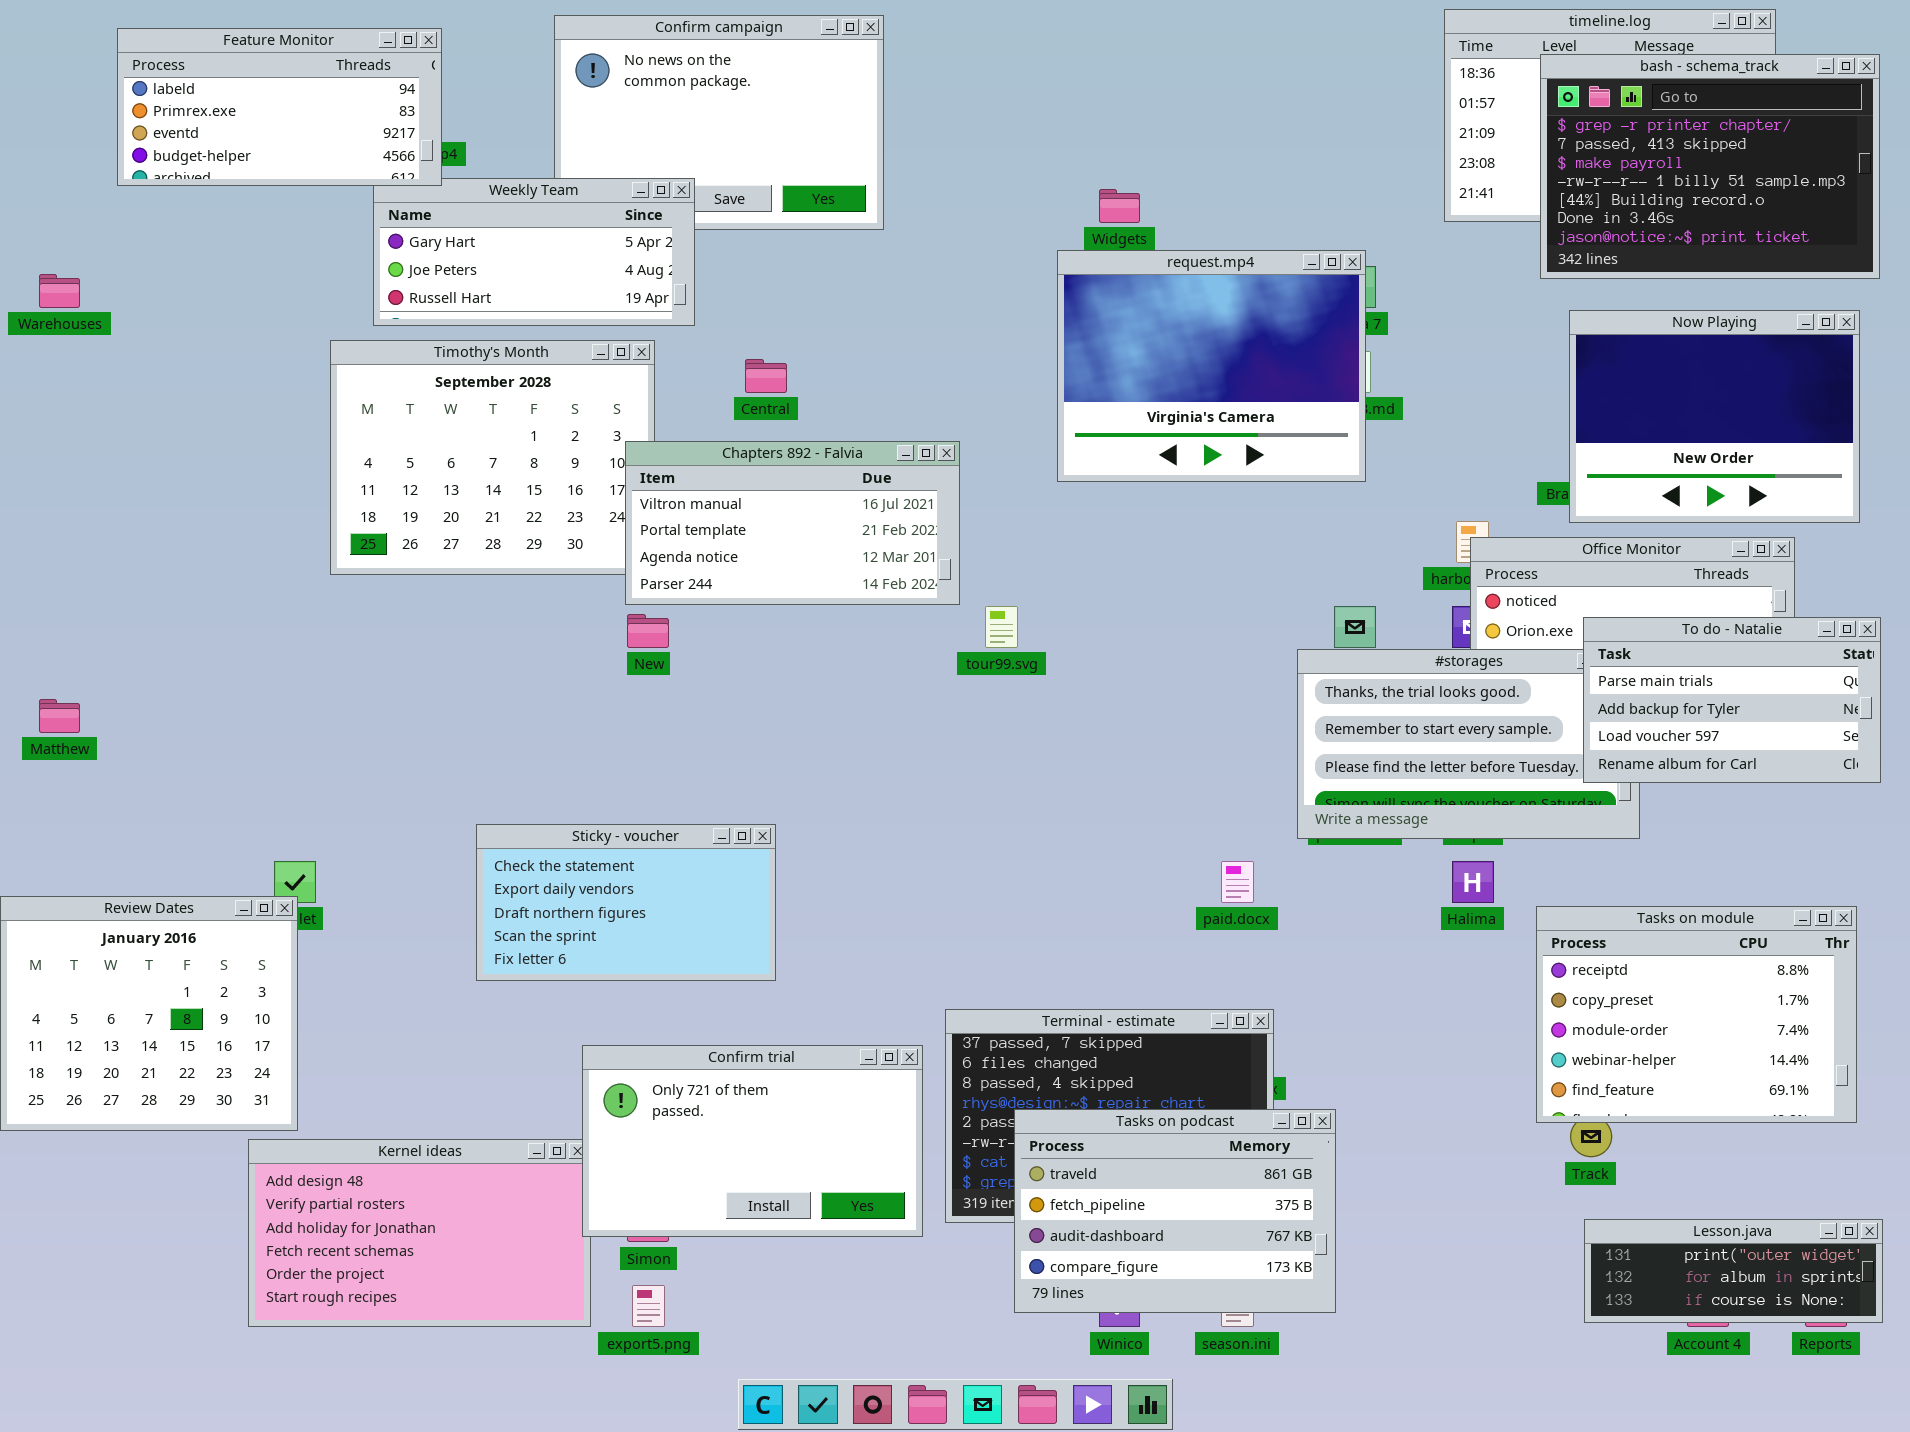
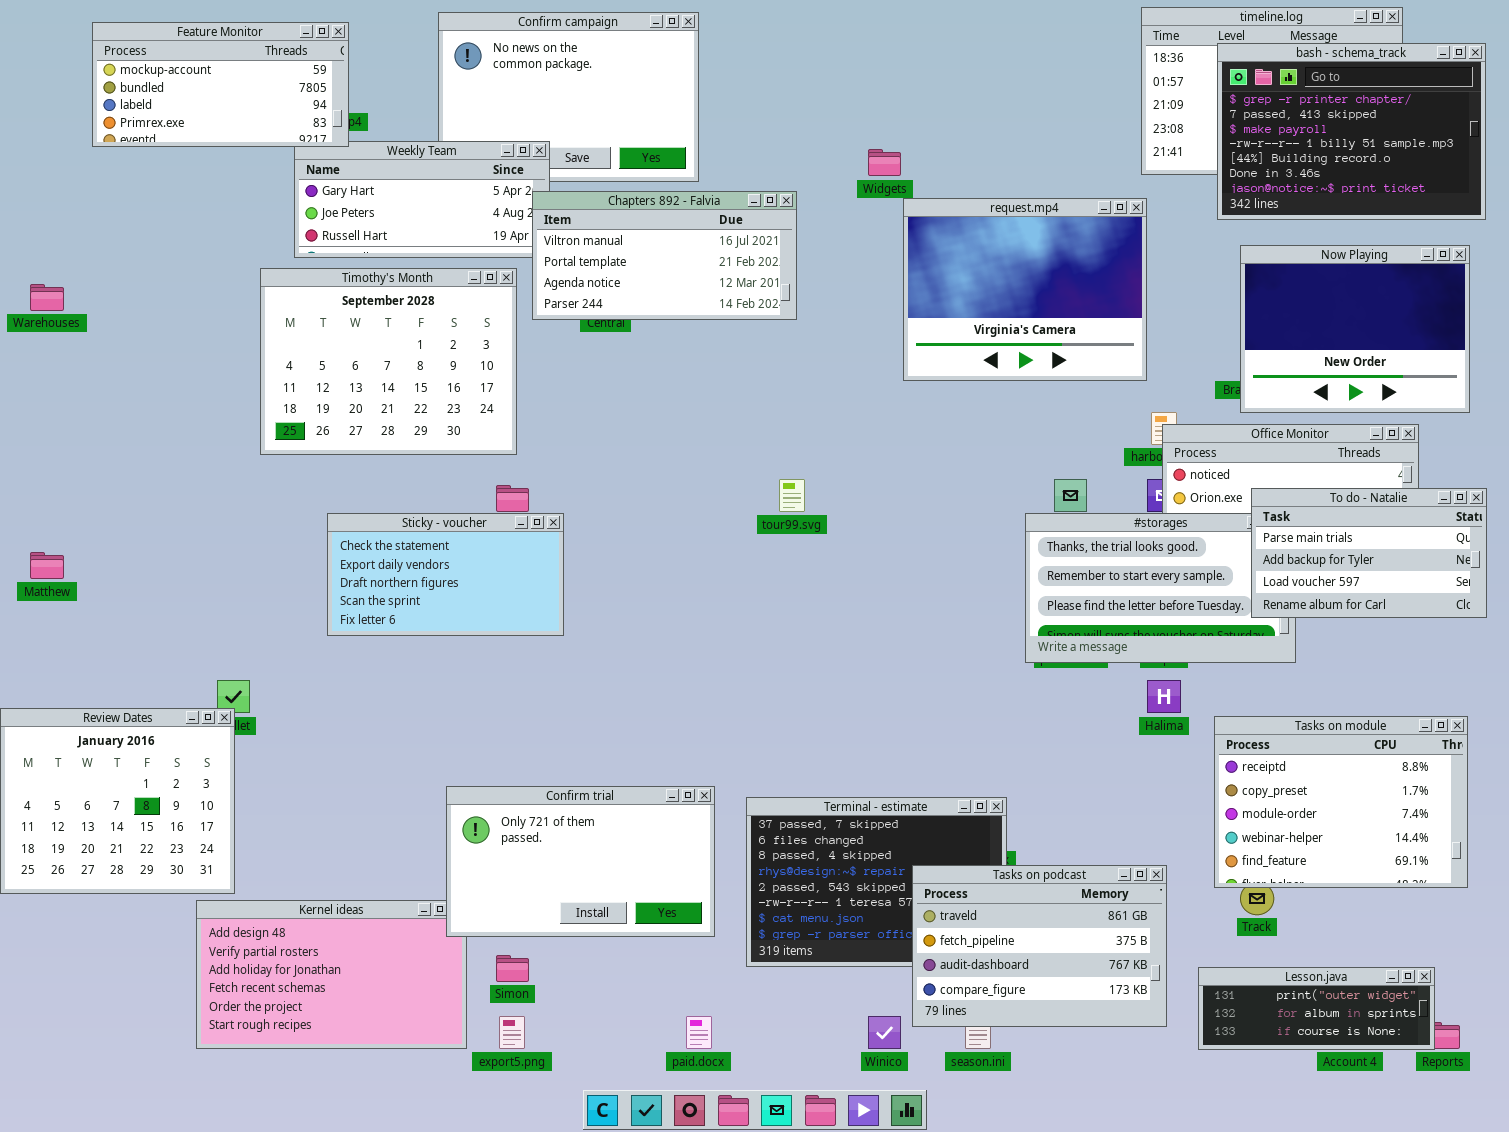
Feature Monitor: [117,28,442,186] -> [92,22,349,147], scrolled up 2 rows
request.mp4: [1057,250,1366,482] -> [903,198,1147,381], moved
Warehouses: [39,274,80,308] -> [30,284,64,311], moved
Chapters 892 - Falvia: [625,441,960,605] -> [532,191,797,320], moved
Sticky - voucher: [476,824,776,981] -> [327,513,564,636], moved
paid.docx: [1221,861,1254,903] -> [686,1016,712,1049], moved
Confirm trial: [582,1045,923,1237] -> [446,786,715,937], moved
Tasks on podcast: [1014,1109,1336,1313] -> [912,865,1167,1027], moved
Lesson.java: [1584,1219,1883,1323] -> [1198,967,1435,1050], moved

